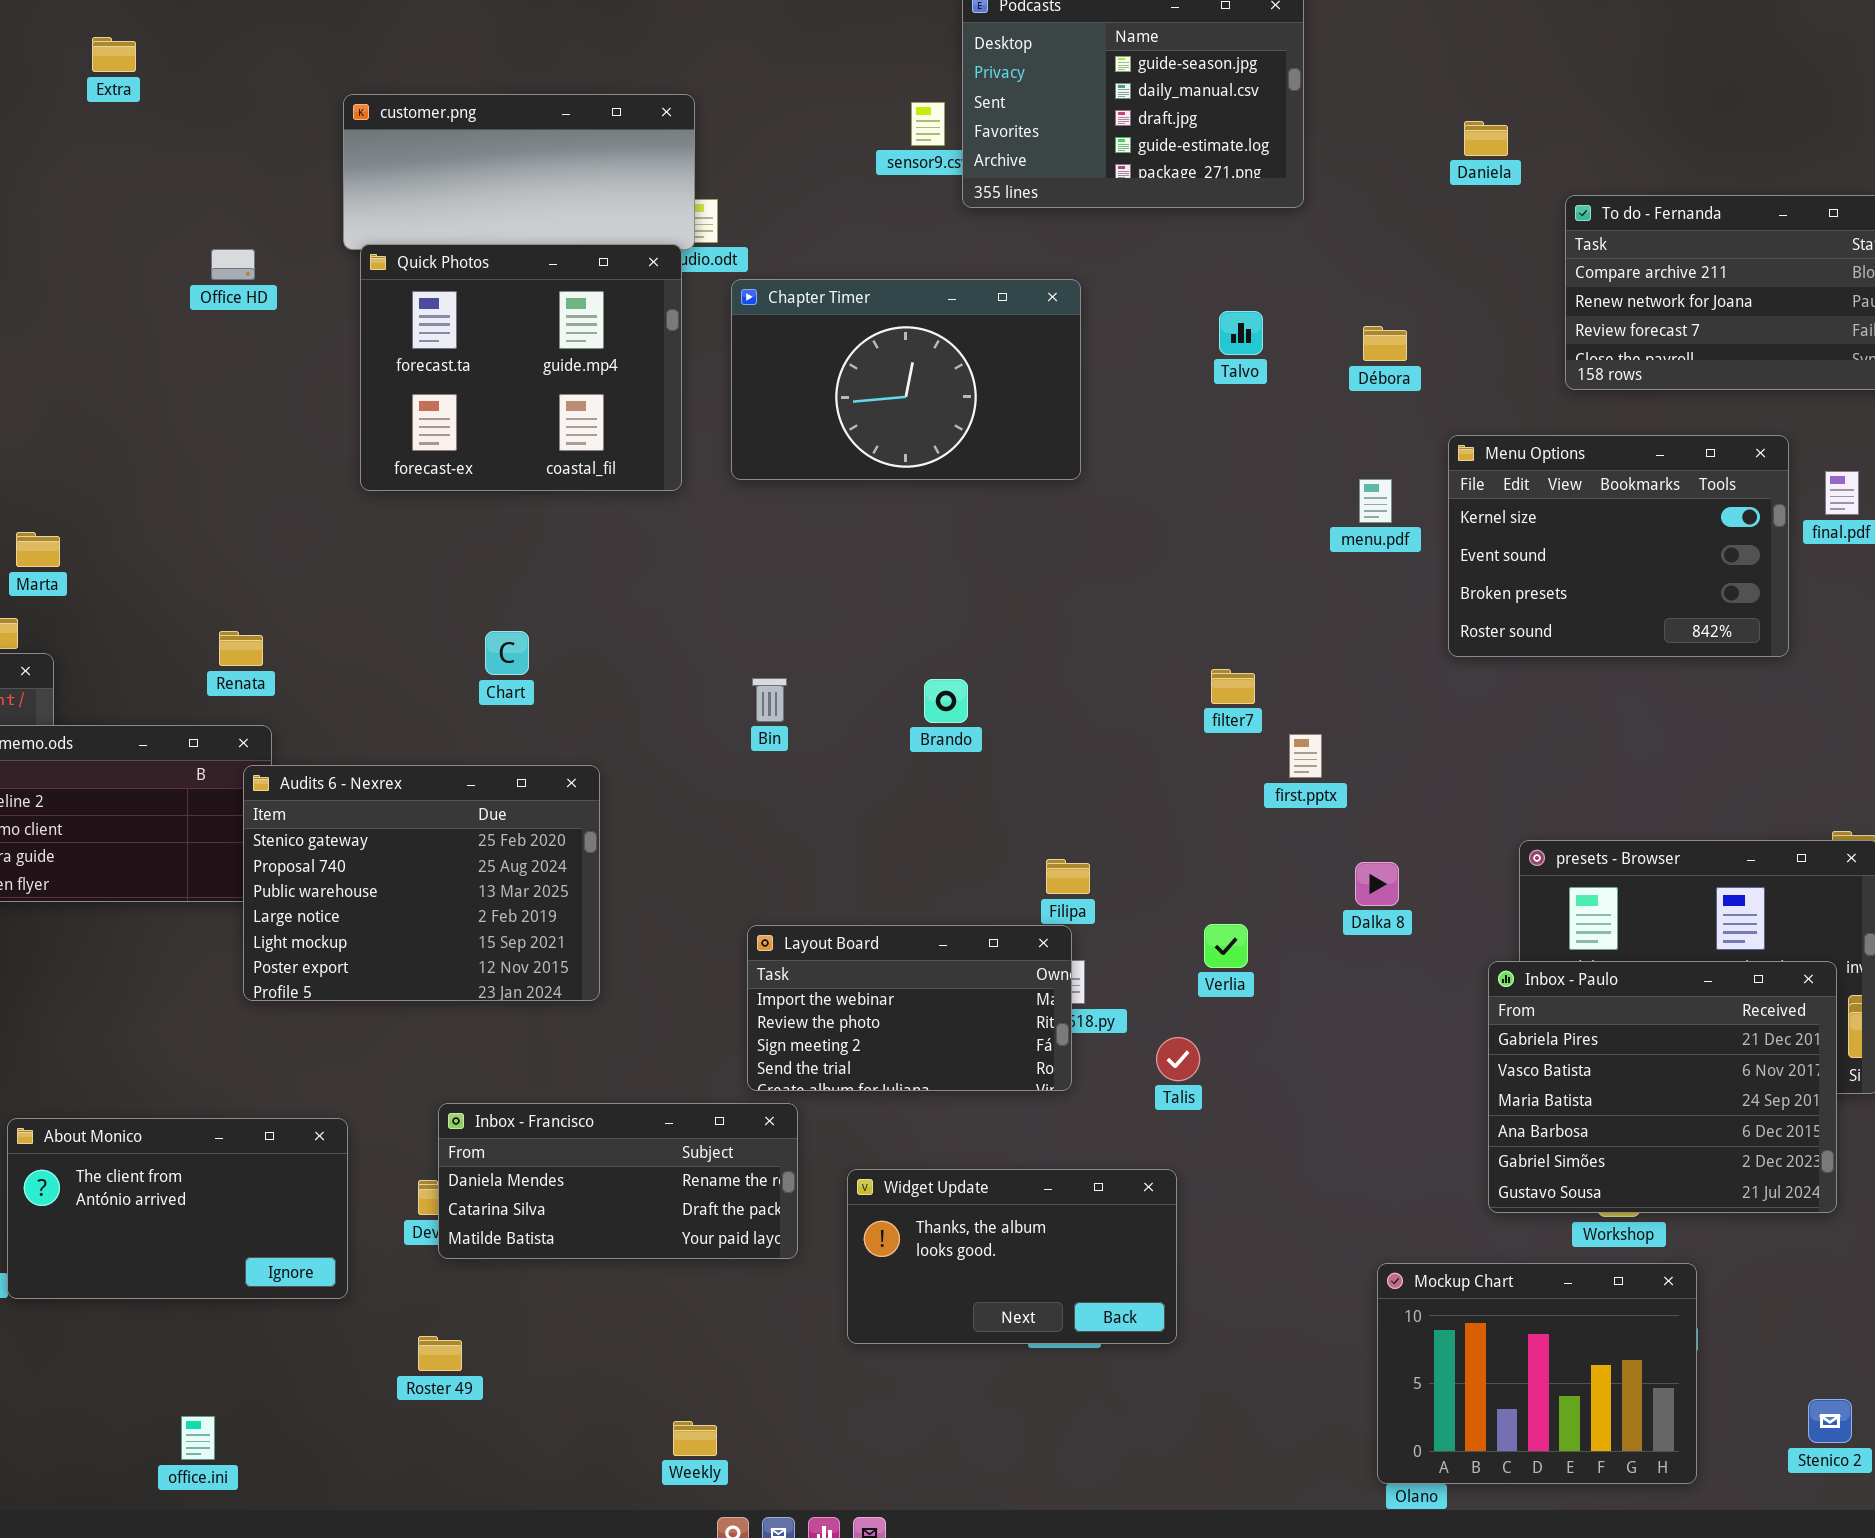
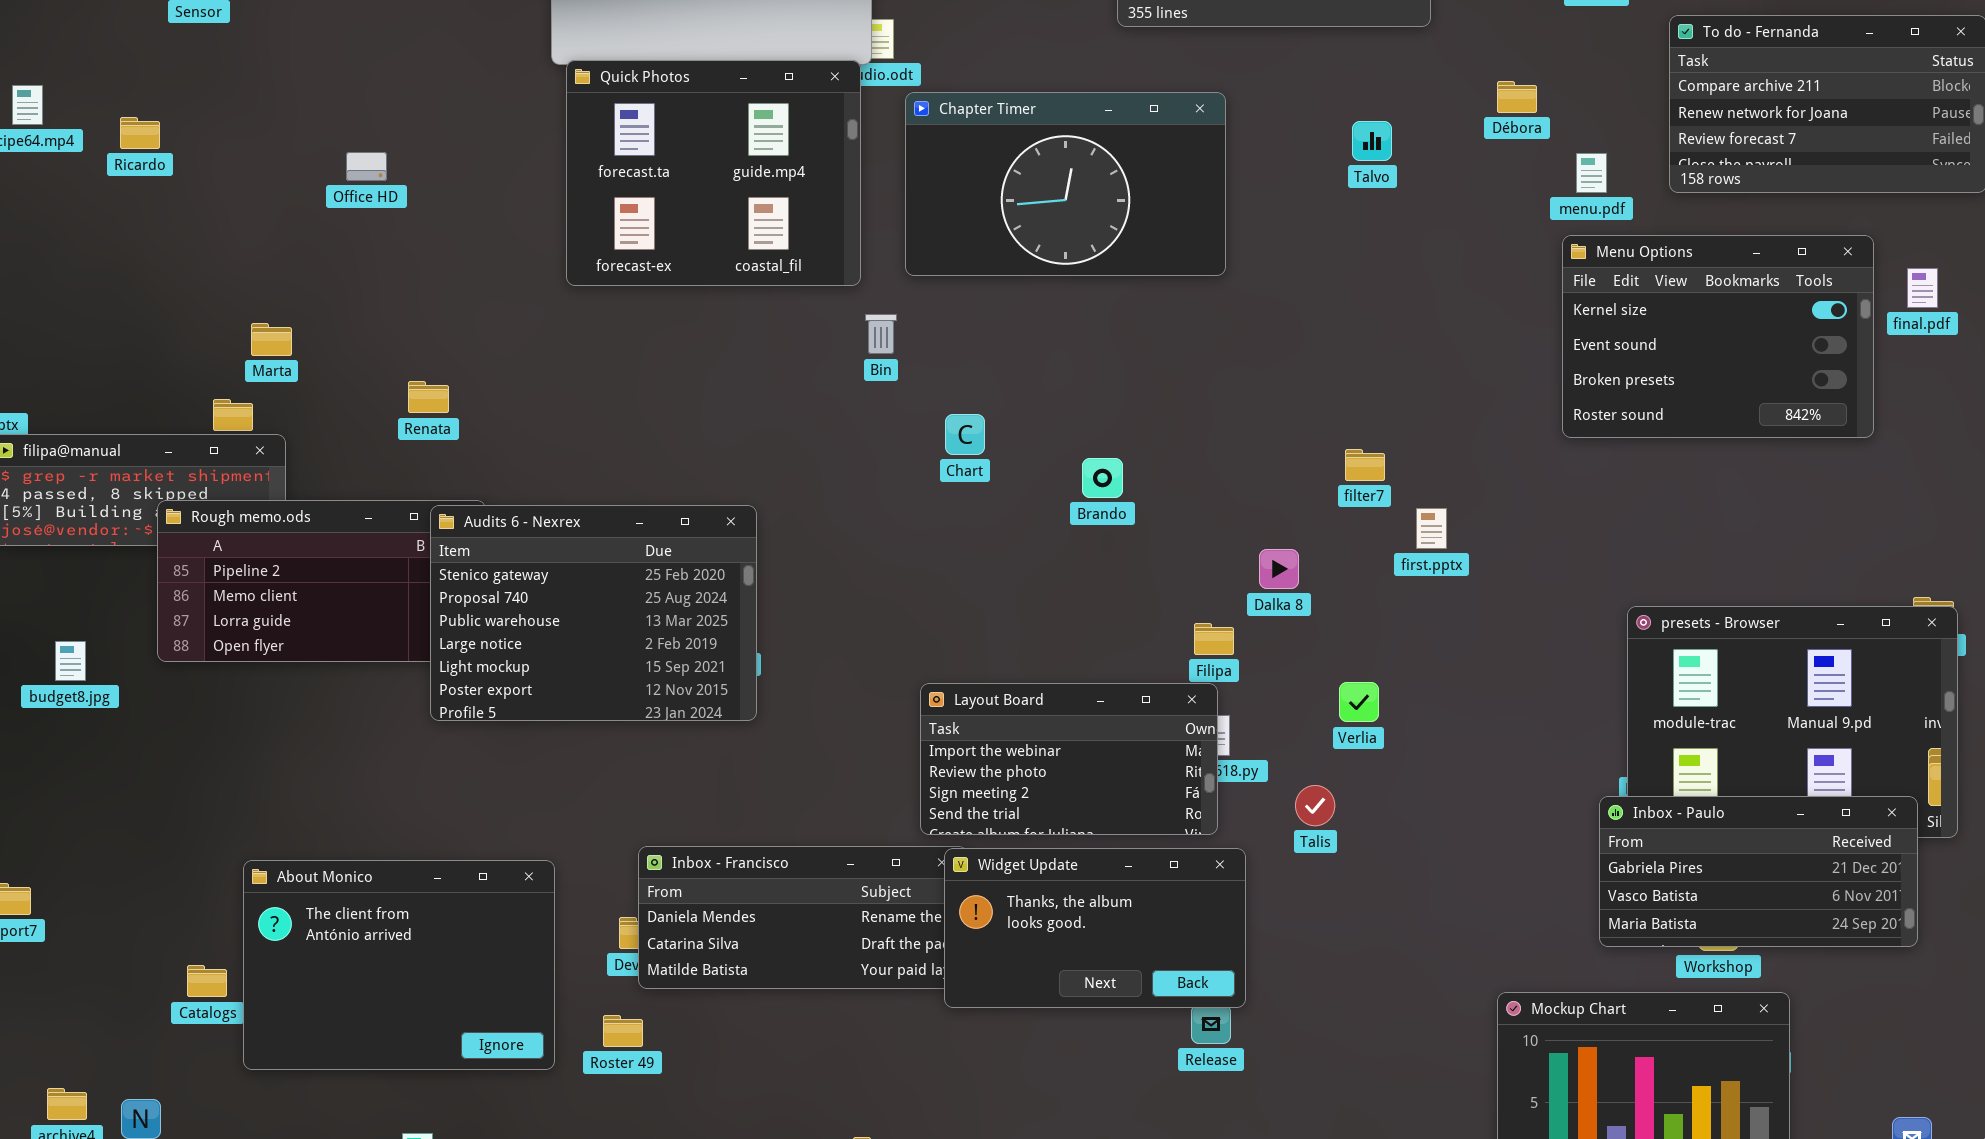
Office HD: [211,249,255,280] -> [346,152,387,181], moved
Débora: [1363,326,1407,361] -> [1497,81,1537,113], moved
menu.pdf: [1359,479,1392,523] -> [1576,153,1607,193], moved
Renata: [219,631,263,666] -> [408,381,449,413], moved
Chart: [485,631,529,675] -> [945,414,985,455], moved
Bin: [752,678,787,722] -> [865,314,897,354], moved
Audits 6 - Nexrex: [243,765,600,1001] -> [430,505,757,721], moved
Dalka 8: [1355,862,1399,906] -> [1259,549,1299,589], moved
Inbox - Paulo: [1488,961,1837,1213] -> [1599,796,1918,947], resized
About Monico: [7,1118,348,1299] -> [243,860,555,1070], resized
Widget Update: [847,1169,1177,1344] -> [944,848,1246,1008], moved
Roster 49: [418,1336,462,1371] -> [603,1015,643,1047], moved

